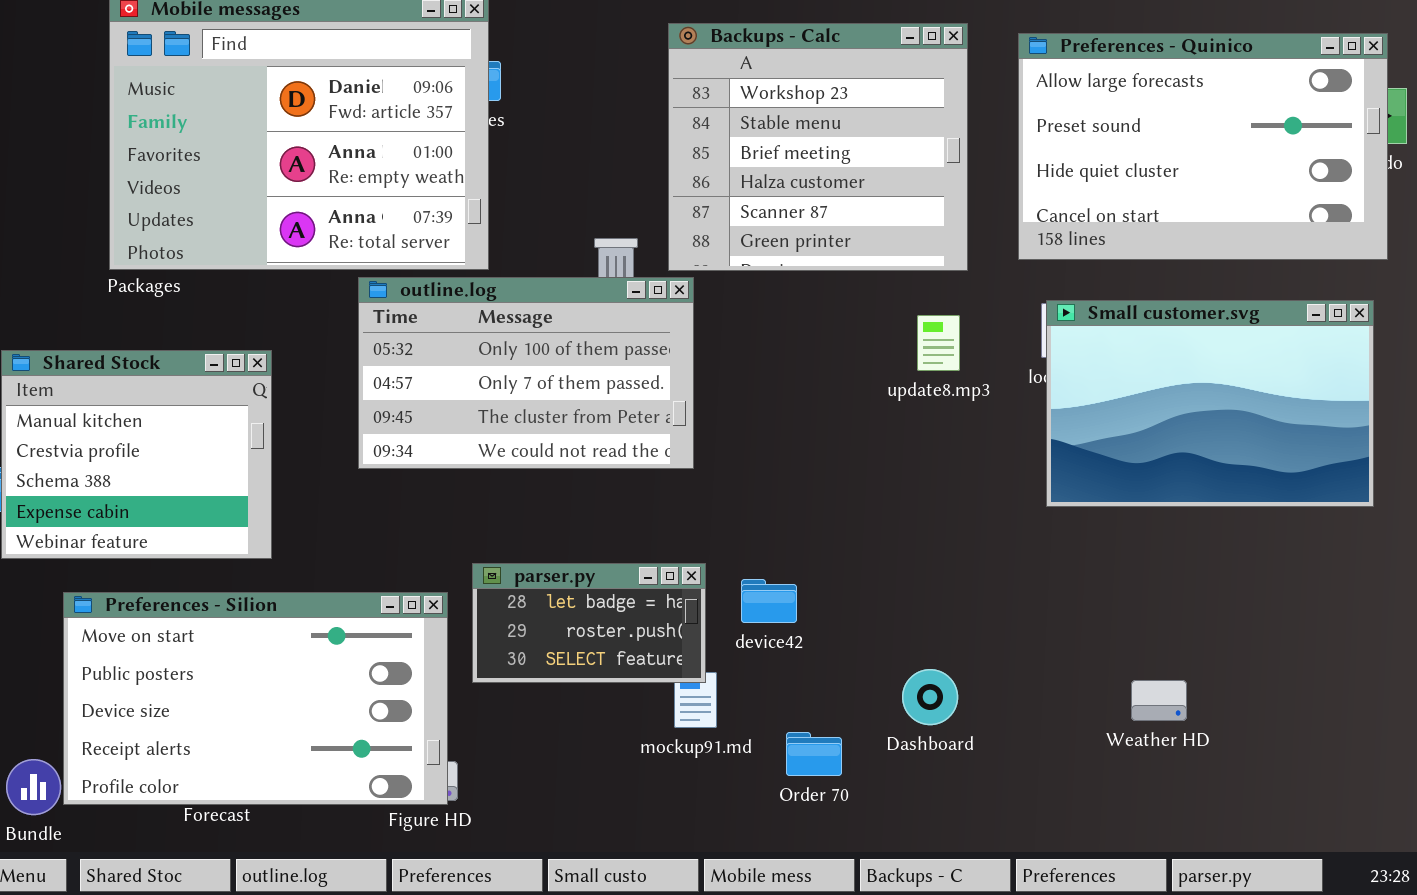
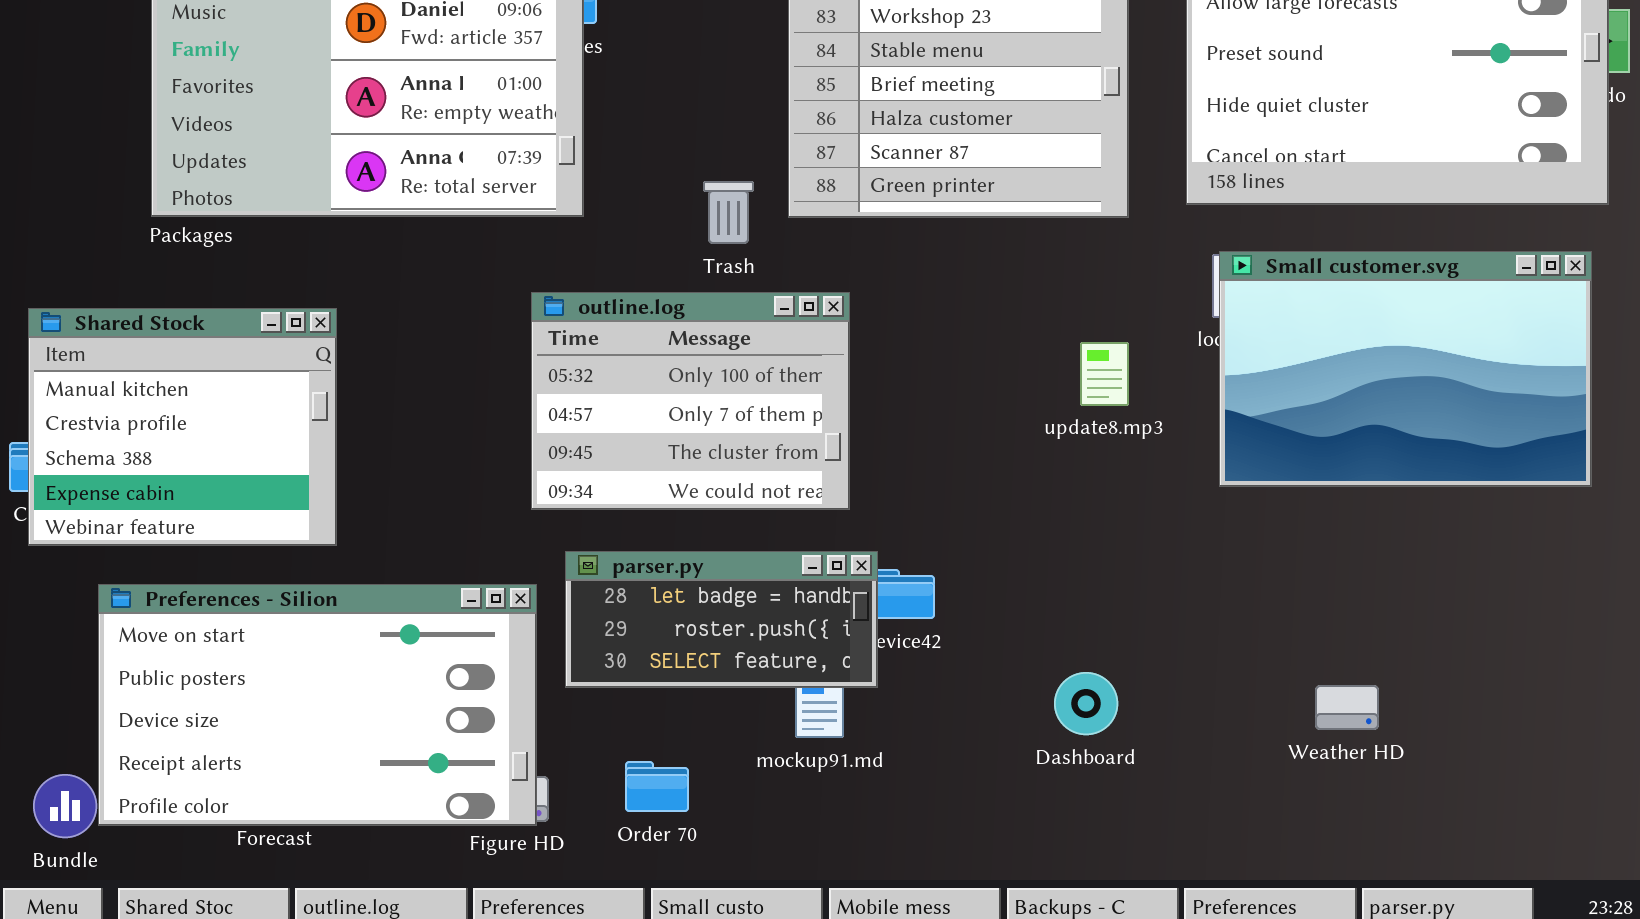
outline.log: [358,277,694,469] -> [531,292,850,510], moved, resized
update8.mp3: [917,315,960,371] -> [1080,342,1129,406], moved
parser.py: [472,563,706,683] -> [565,551,878,688], resized
Order 70: [786,732,842,776] -> [625,761,689,812], moved

